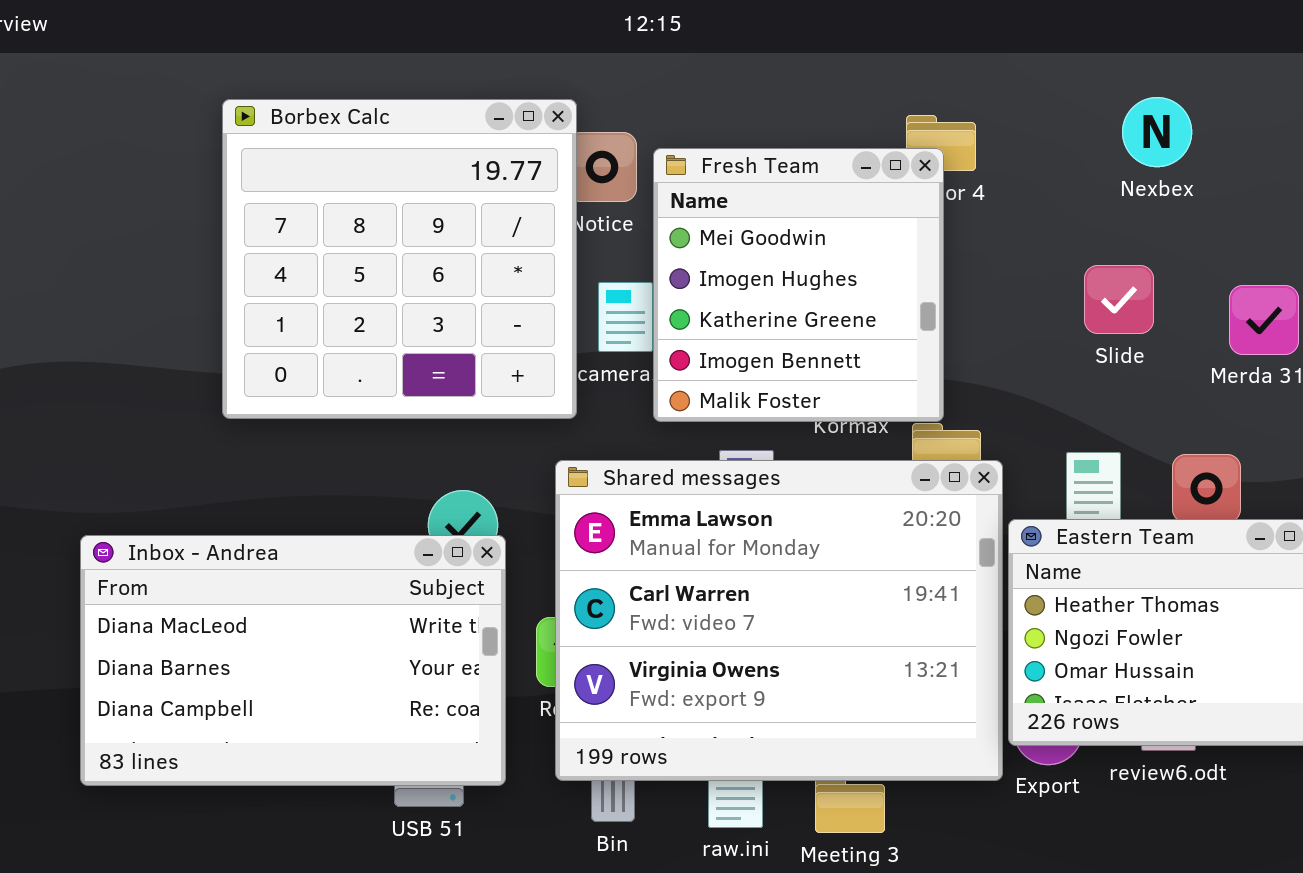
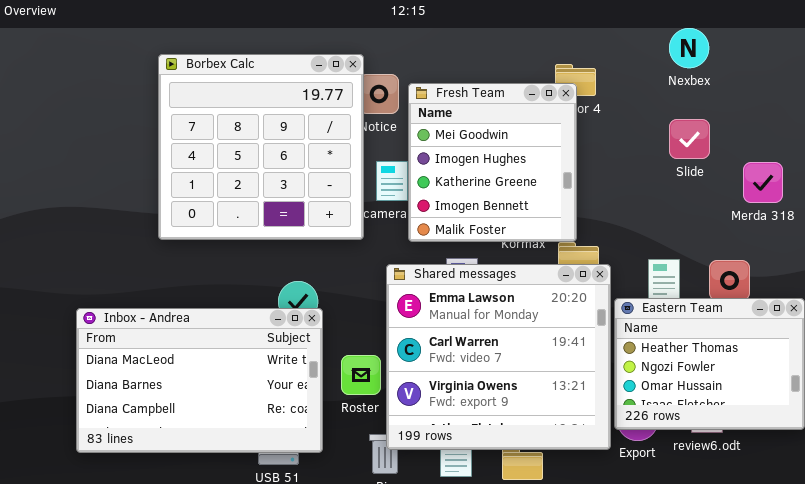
Nexbex: [1122,97,1192,167] -> [669,28,709,68], moved
Slide: [1084,265,1154,334] -> [669,119,710,159], moved
Shared messages: [555,460,1003,781] -> [386,264,611,450], resized

